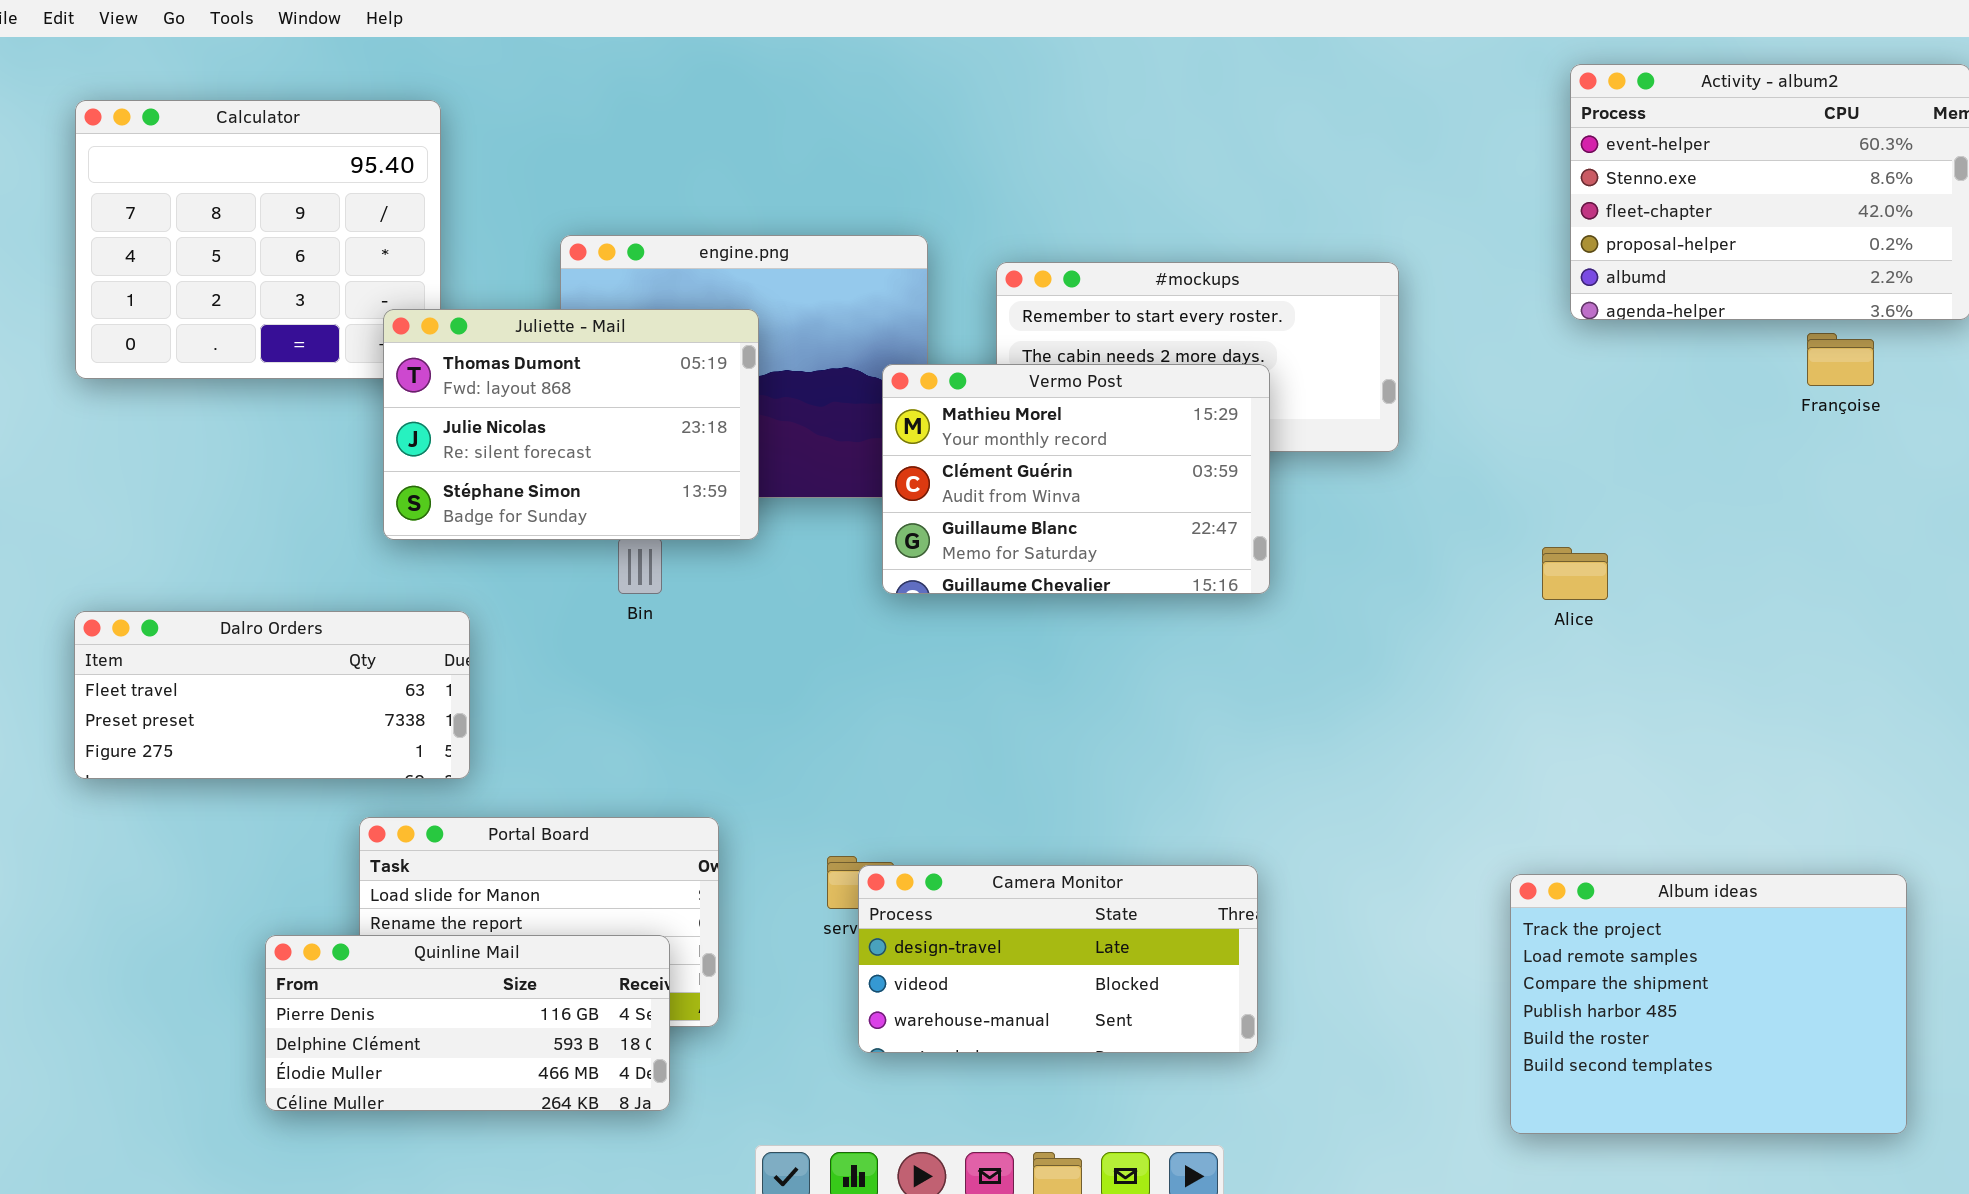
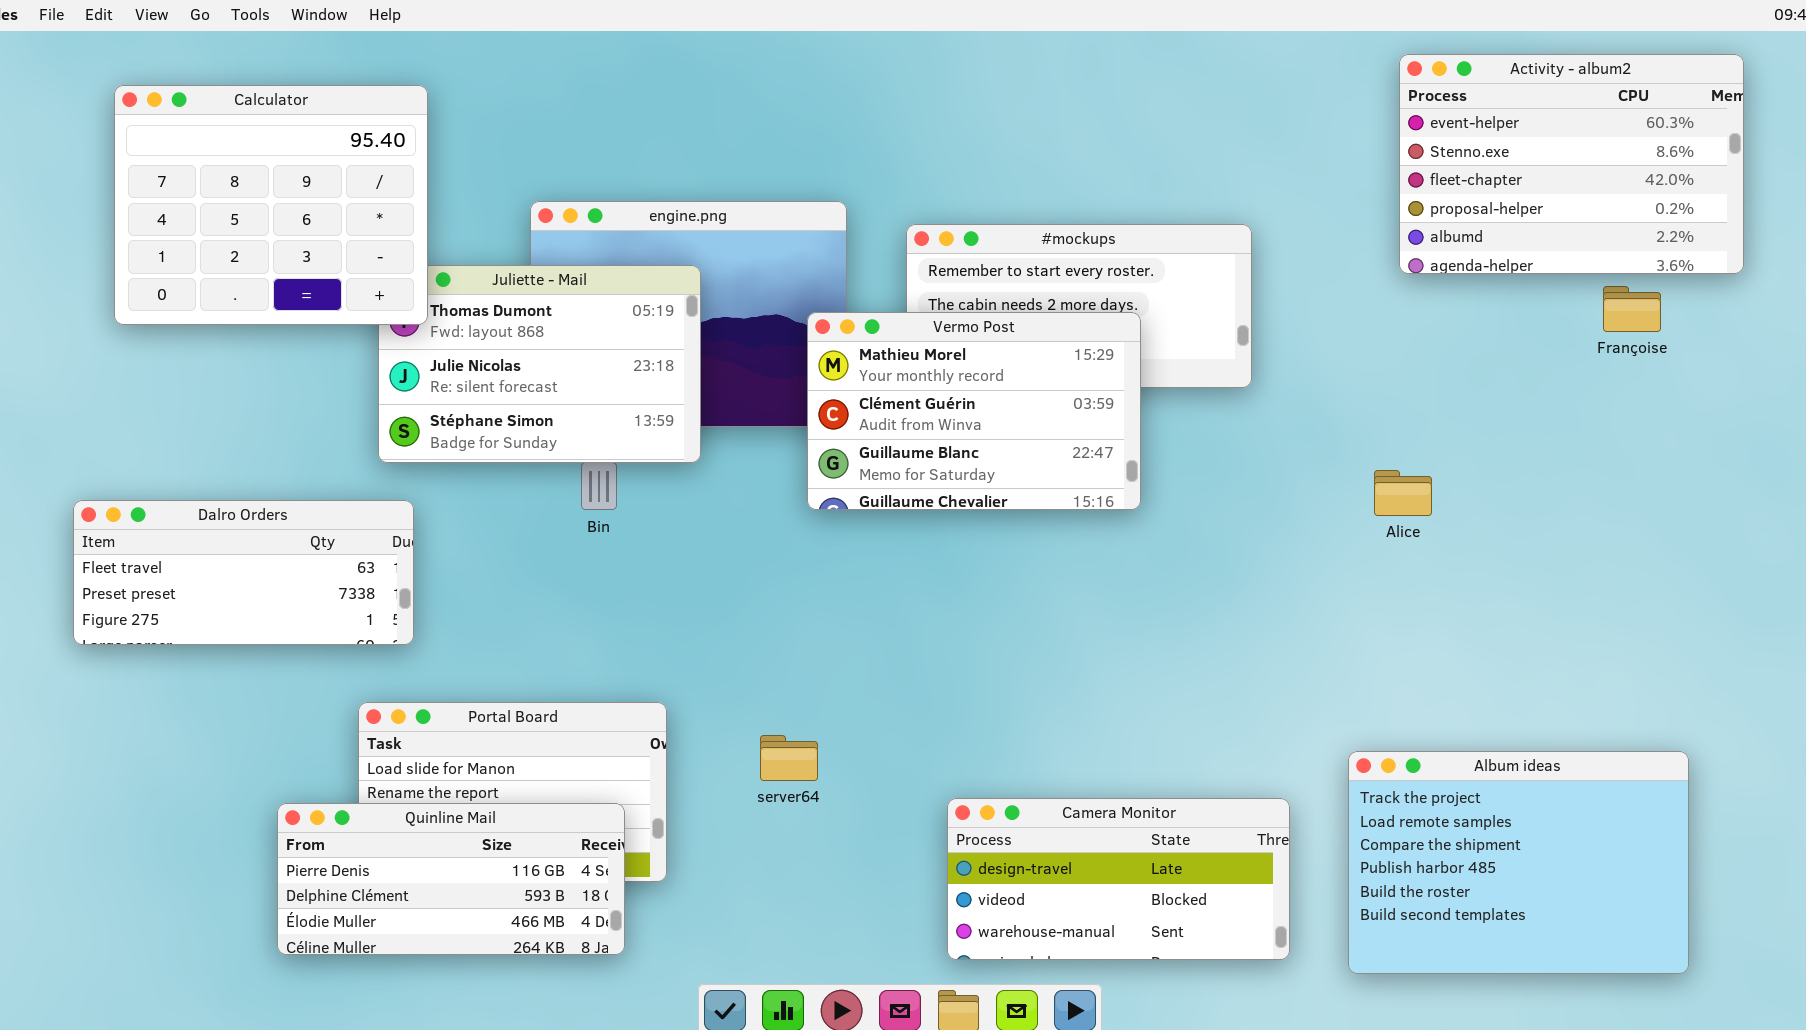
Calculator: [75,100,441,379] -> [114,85,428,325], raised
Dalro Orders: [74,611,470,779] -> [73,500,414,645], moved
Camera Monitor: [858,865,1258,1053] -> [947,798,1290,960], moved

